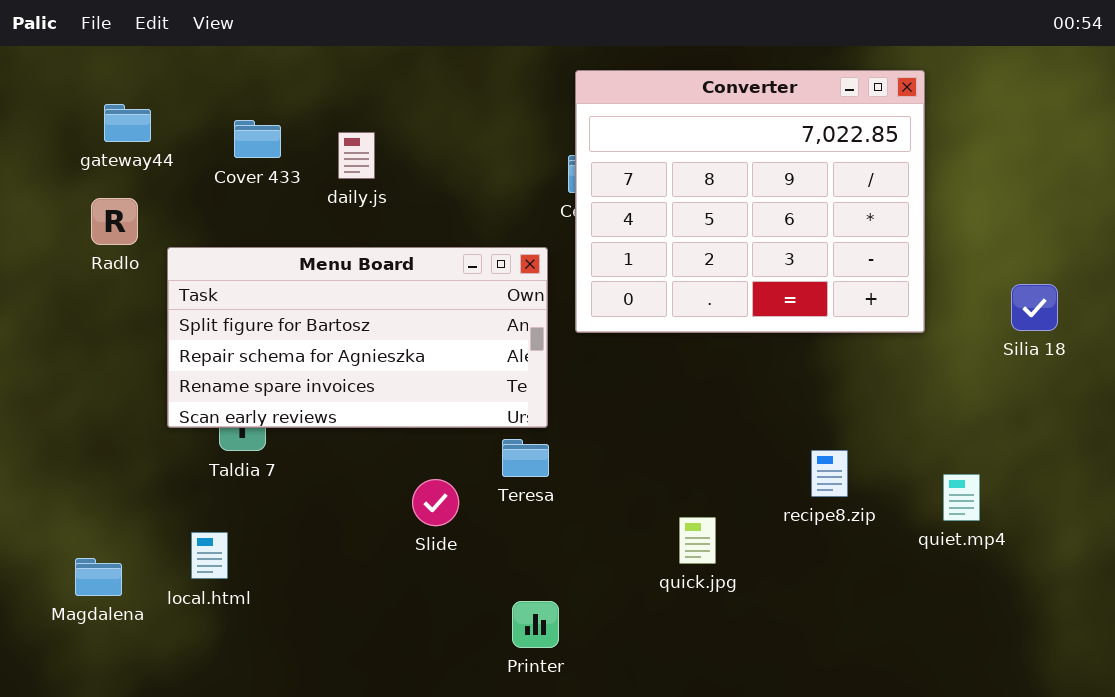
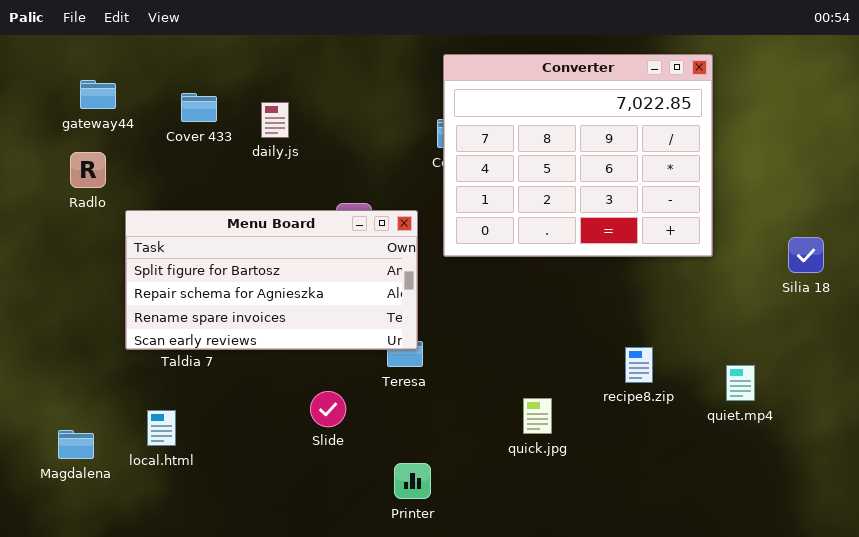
Menu Board: [167,247,548,428] -> [125,210,418,350], moved
Silia 18: [1011,284,1058,331] -> [788,237,824,273], moved
Slide: [412,479,459,526] -> [310,391,346,427], moved

